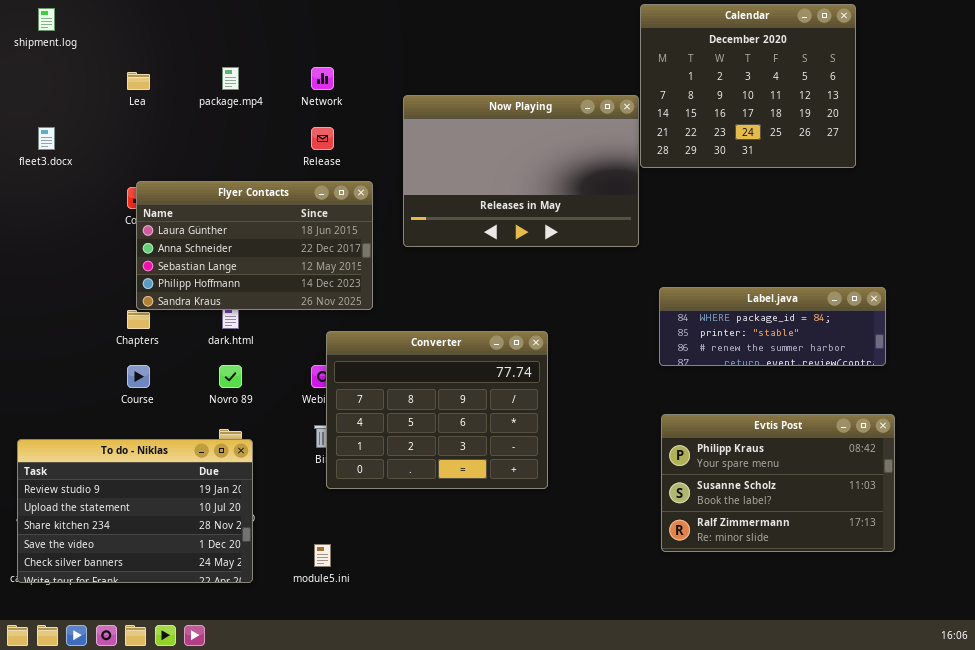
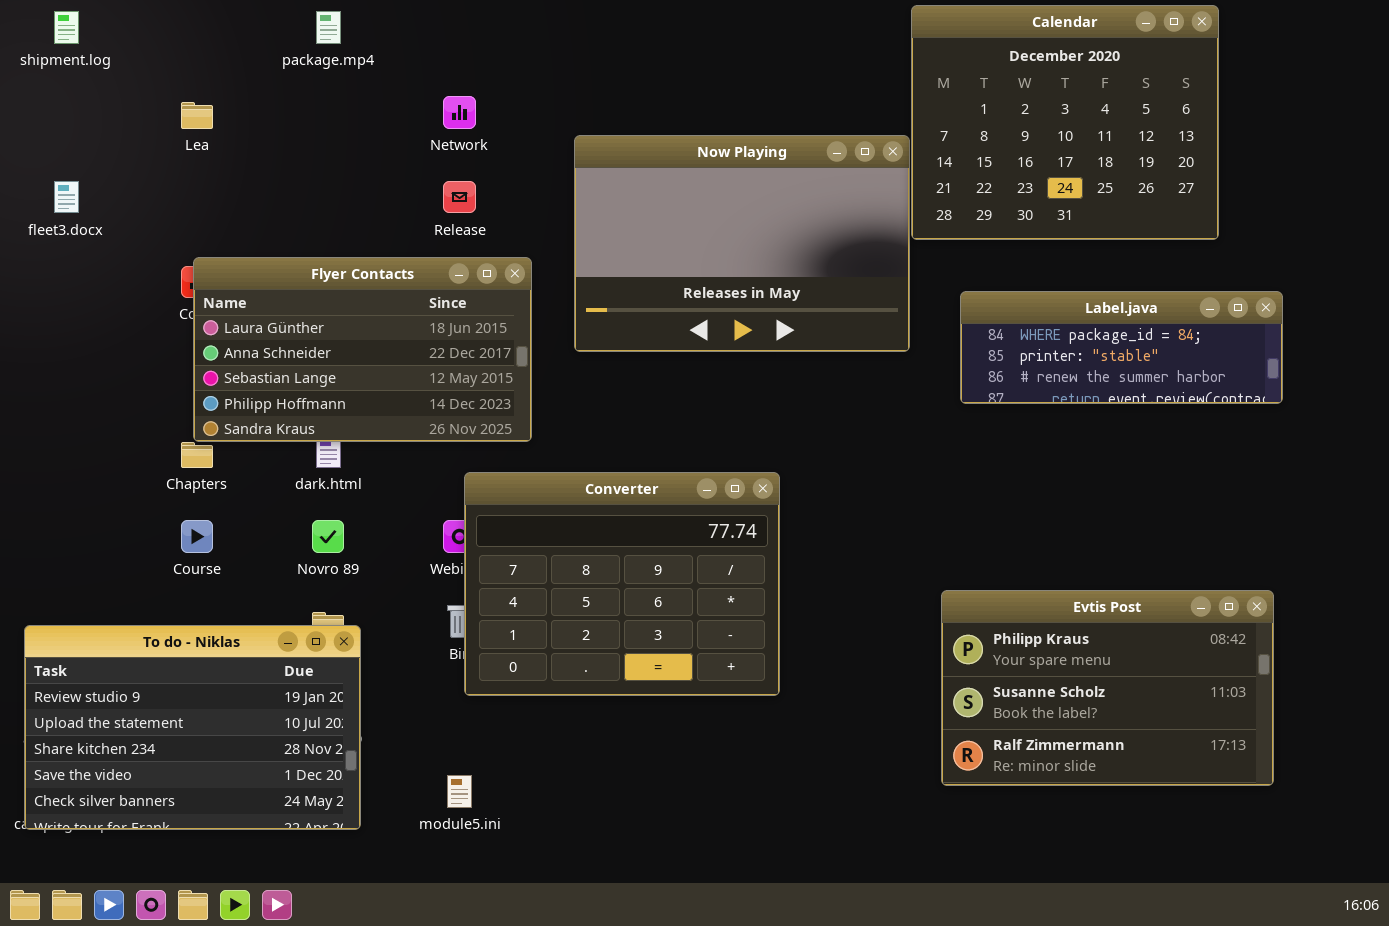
package.mp4: [222,67,239,90] -> [316,11,341,44], moved
Label.java: [659,287,886,366] -> [960,291,1283,404], moved

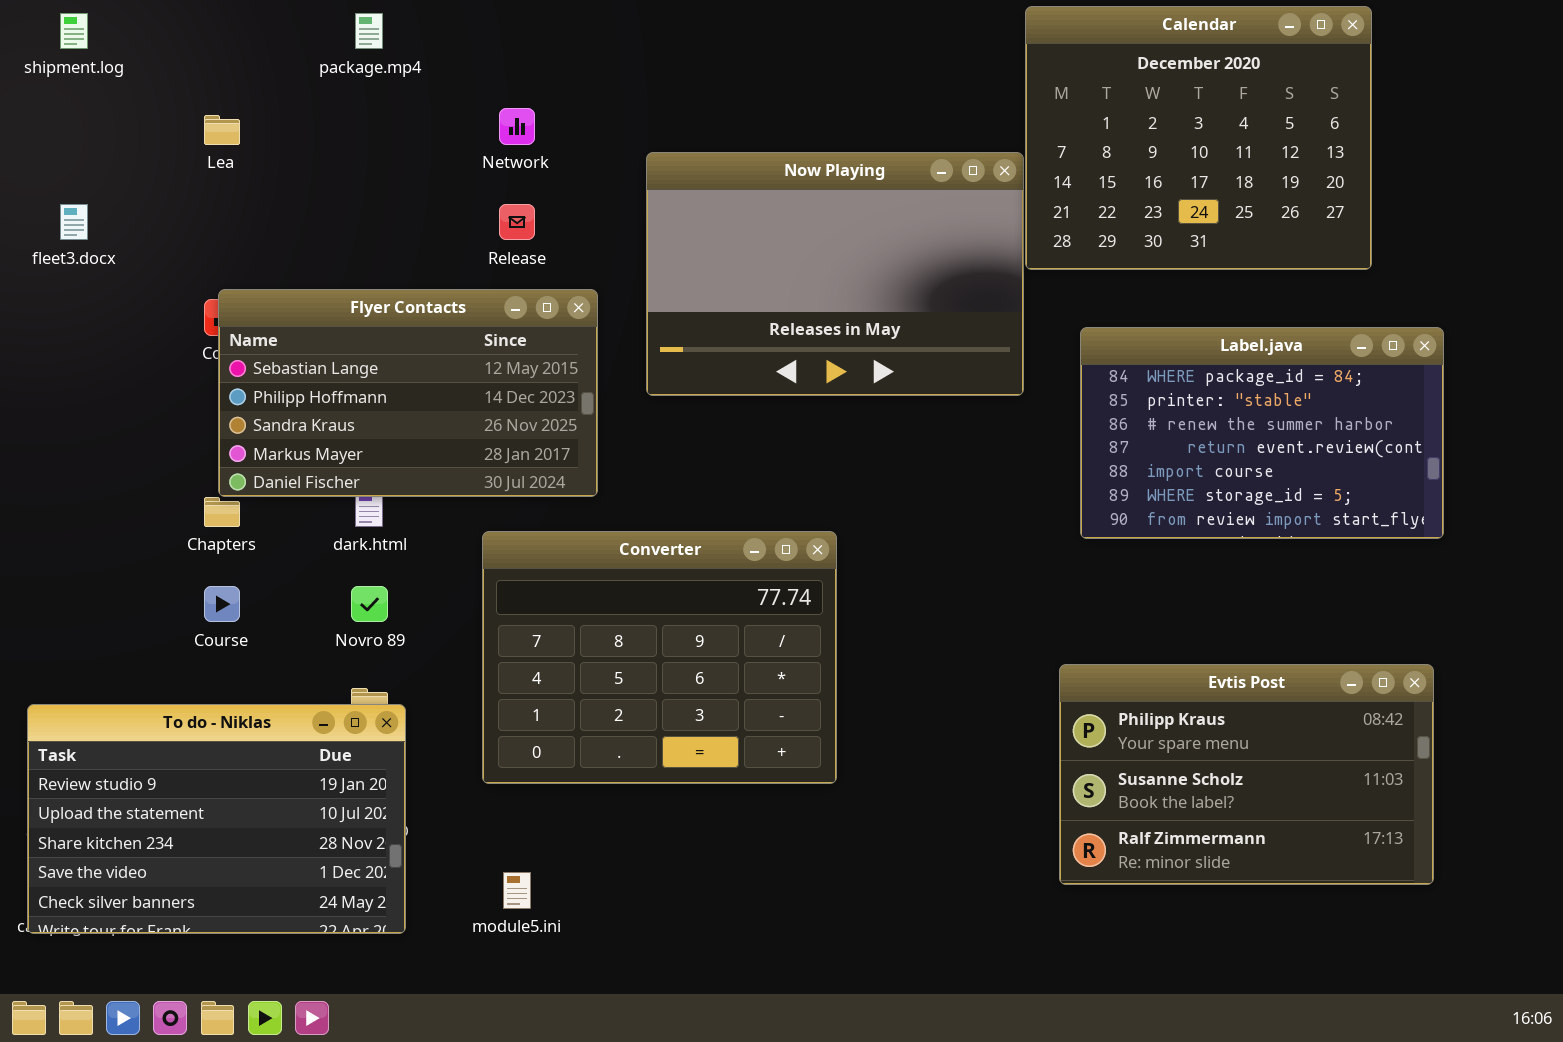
Flyer Contacts: [193,257,532,442] -> [218,289,598,497], scrolled down 2 rows
Label.java: [960,291,1283,404] -> [1080,327,1444,539], resized
Converter: [464,472,780,696] -> [482,531,837,784], moved

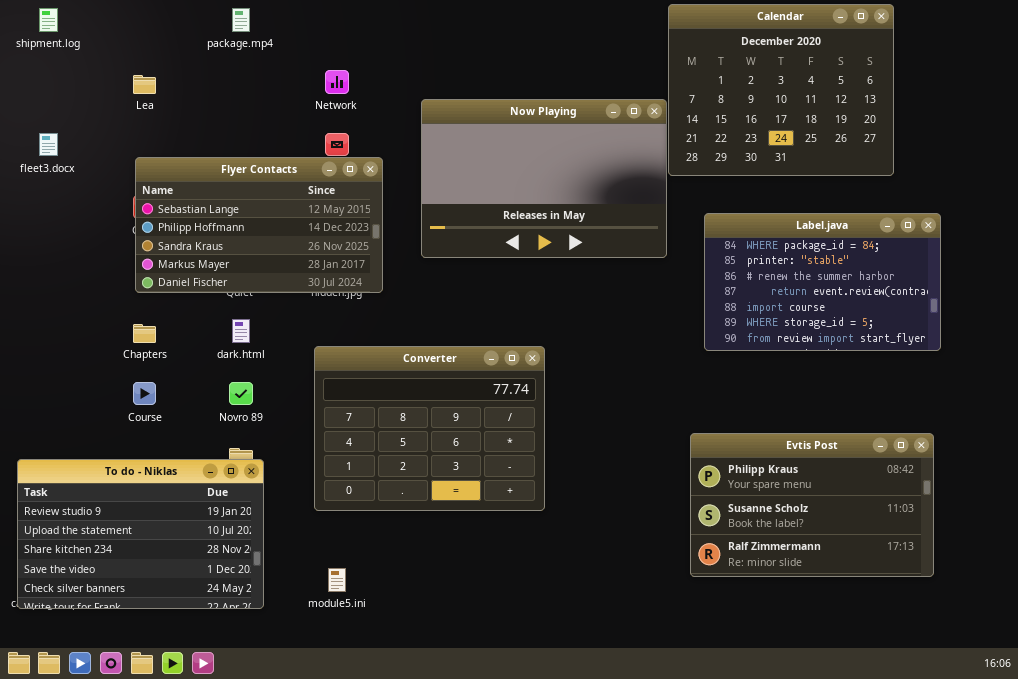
Flyer Contacts: [218,289,598,497] -> [135,157,383,293], moved

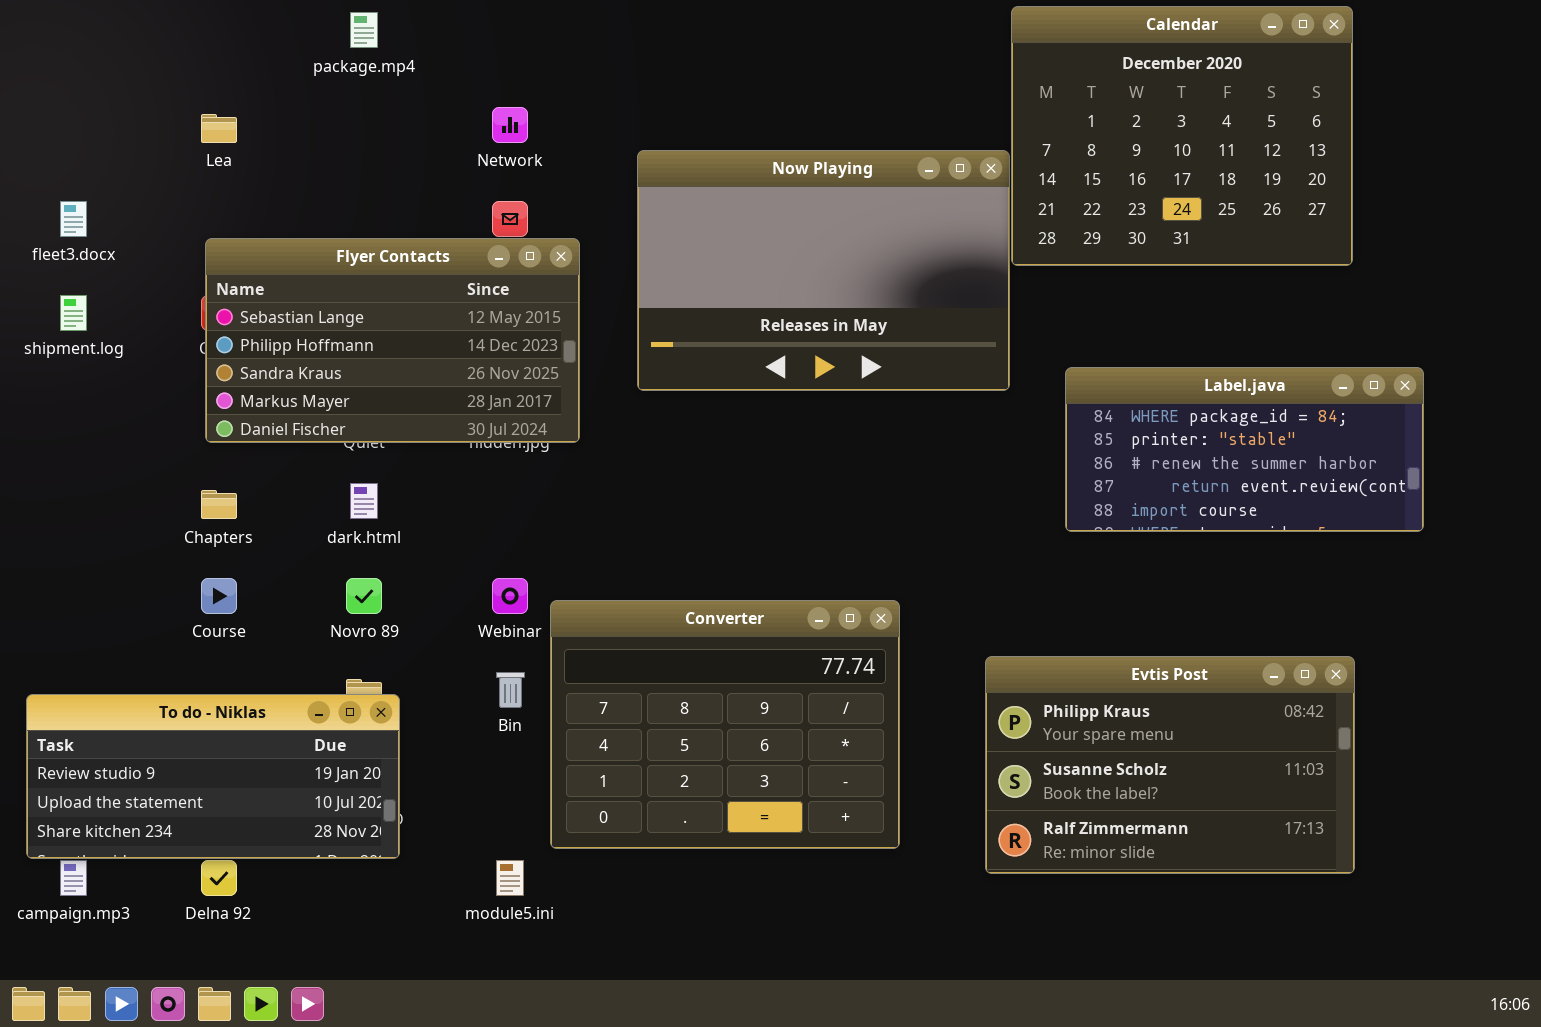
shipment.log: [39,8,58,32] -> [60,295,87,331], moved
Label.java: [704,213,941,351] -> [1065,367,1424,532], resized
Converter: [314,346,545,511] -> [550,600,900,849], moved
Evtis Post: [690,433,934,577] -> [985,656,1355,874], moved
To do - Niklas: [17,459,264,609] -> [26,694,400,859], resized

